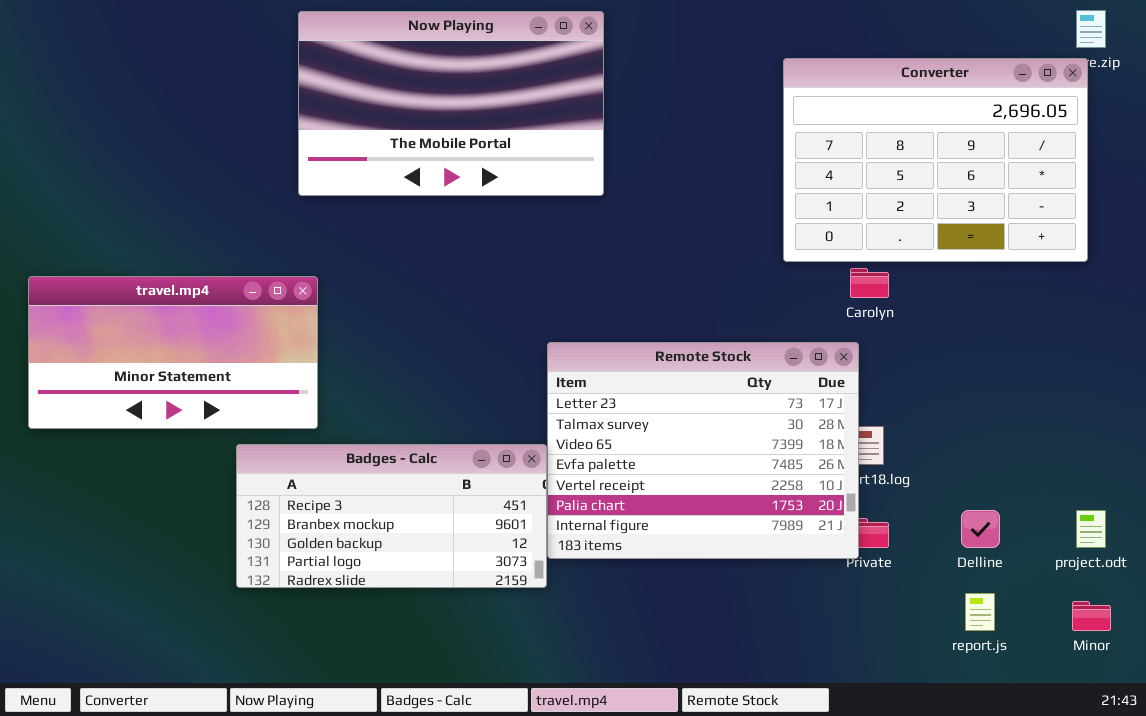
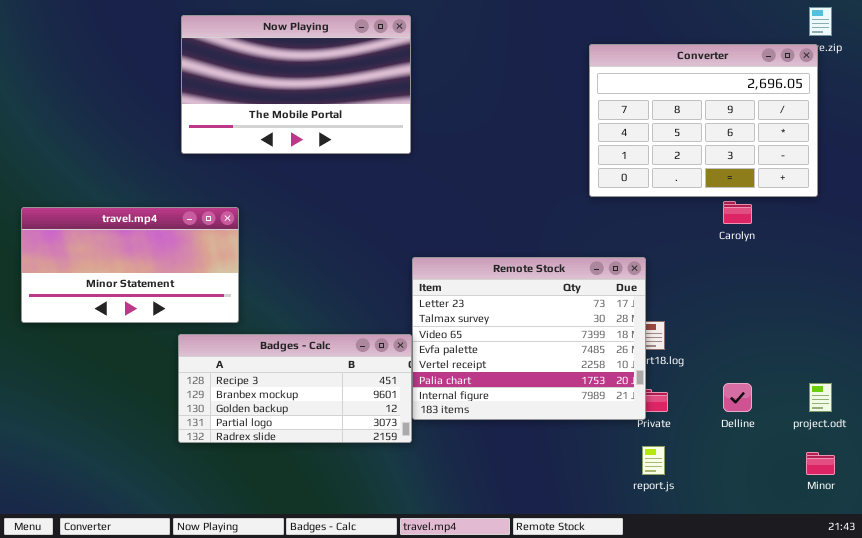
Now Playing: [298,11,604,196] -> [181,15,411,154], moved
Carolyn: [850,268,889,298] -> [723,201,752,224], moved
report.js: [965,593,995,631] -> [642,446,665,475], moved

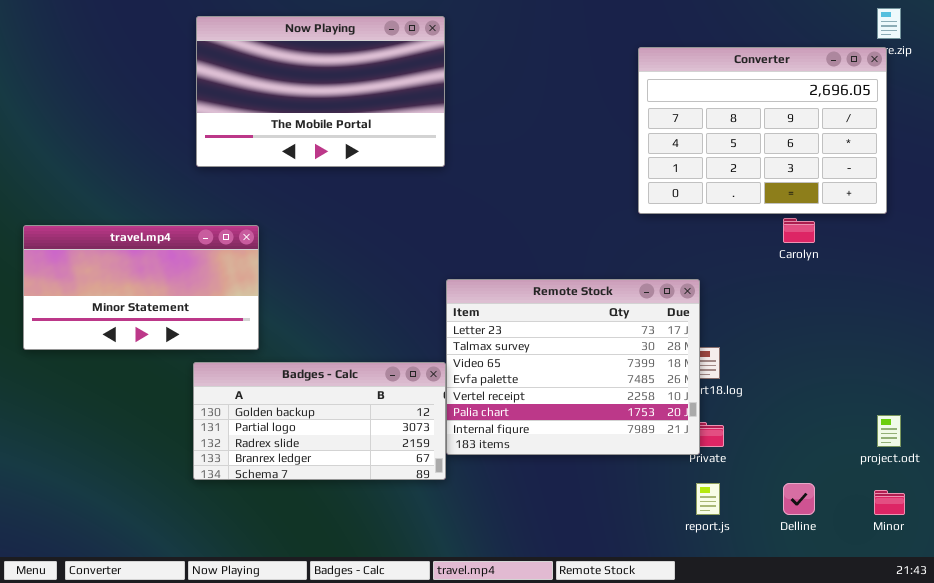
Badges - Calc: [178,334,412,443] -> [193,362,446,480], scrolled down 2 rows
Delline: [723,383,752,412] -> [783,483,815,515], moved

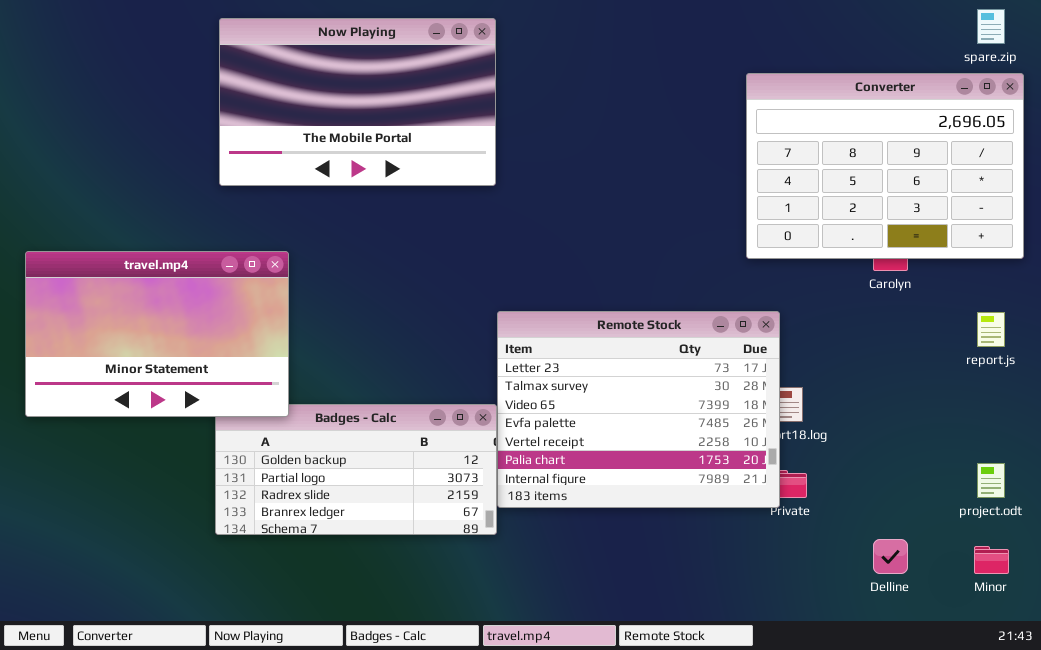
Converter: [638,47,887,214] -> [746,73,1024,259], moved
travel.mp4: [23,225,259,350] -> [25,251,289,417], resized
report.js: [696,483,720,515] -> [977,312,1005,347], moved

